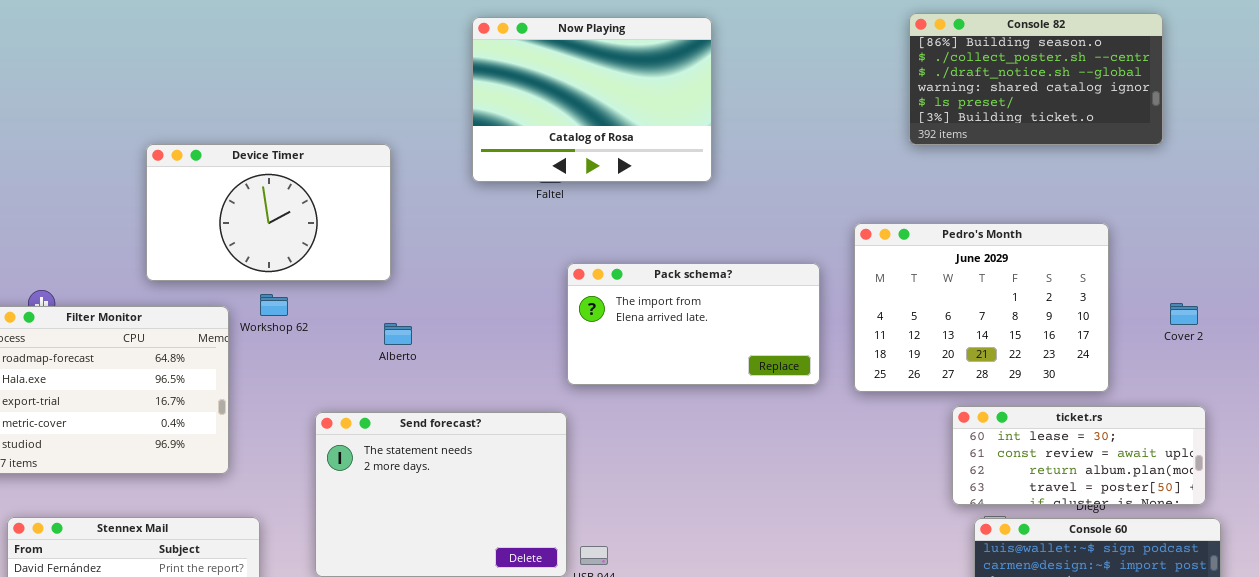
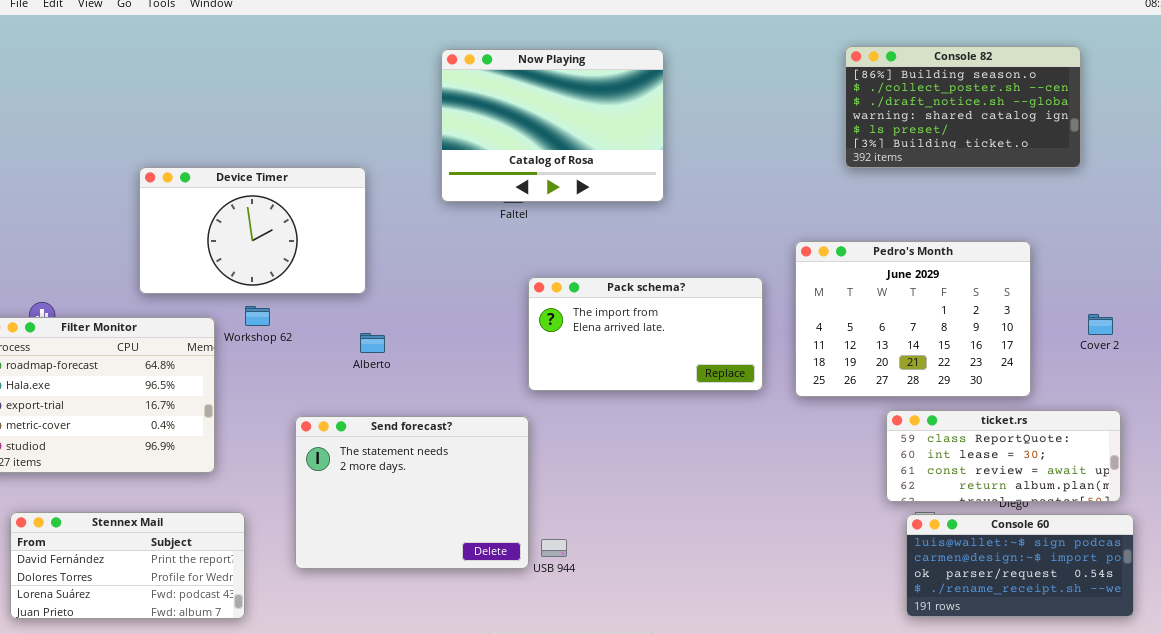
ticket.rs: [952,406,1206,505] -> [886,410,1121,502], scrolled up 1 row

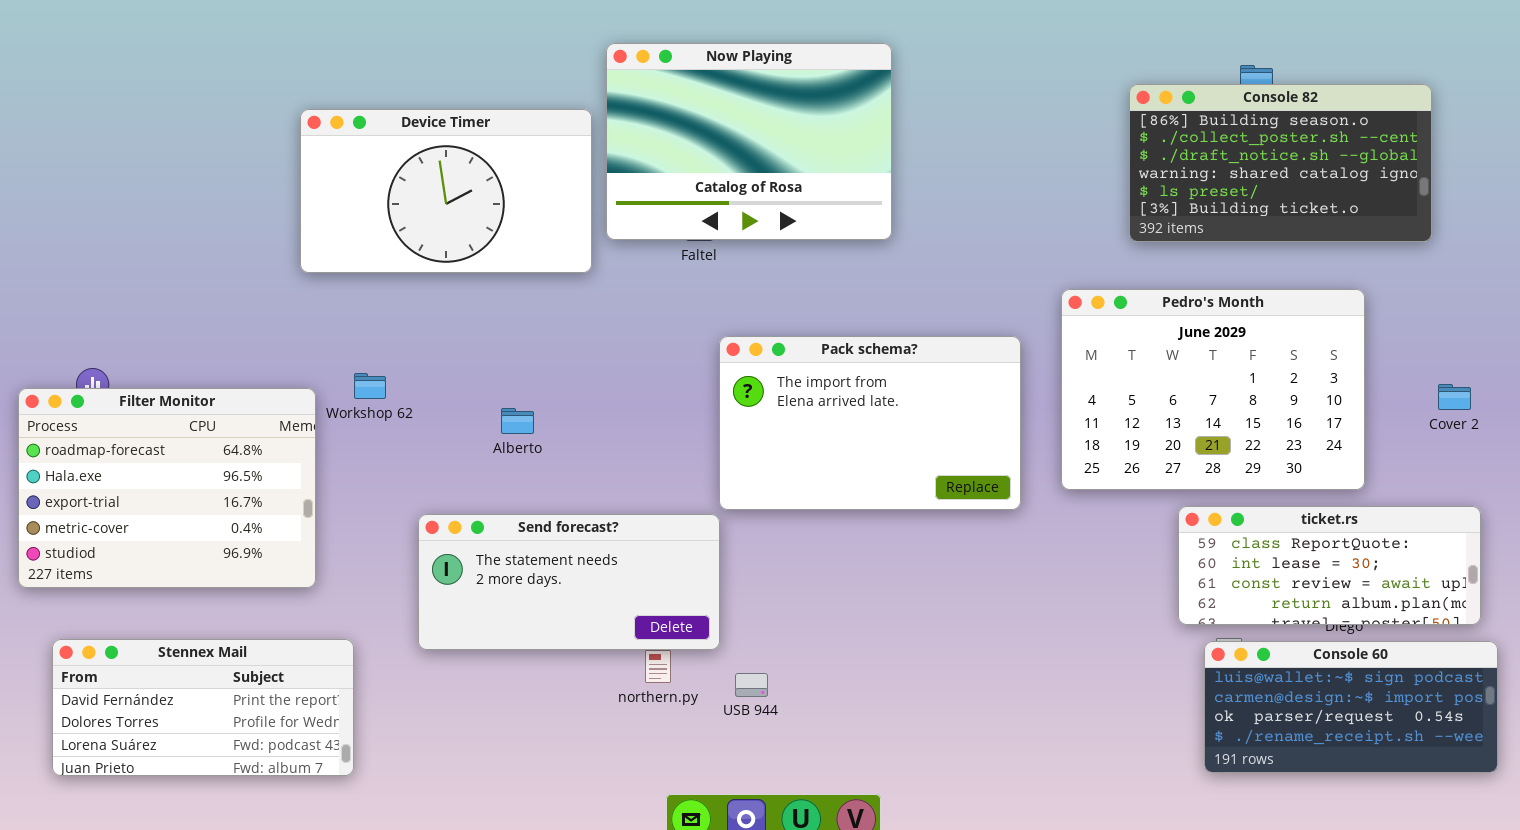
Console 82: [845,46,1081,168] -> [1129,84,1432,242], moved
Device Timer: [139,167,366,294] -> [300,109,592,273], moved
Pack schema?: [528,277,763,391] -> [719,336,1021,510], resized
Send forecast?: [295,416,529,569] -> [418,514,720,650], resized

